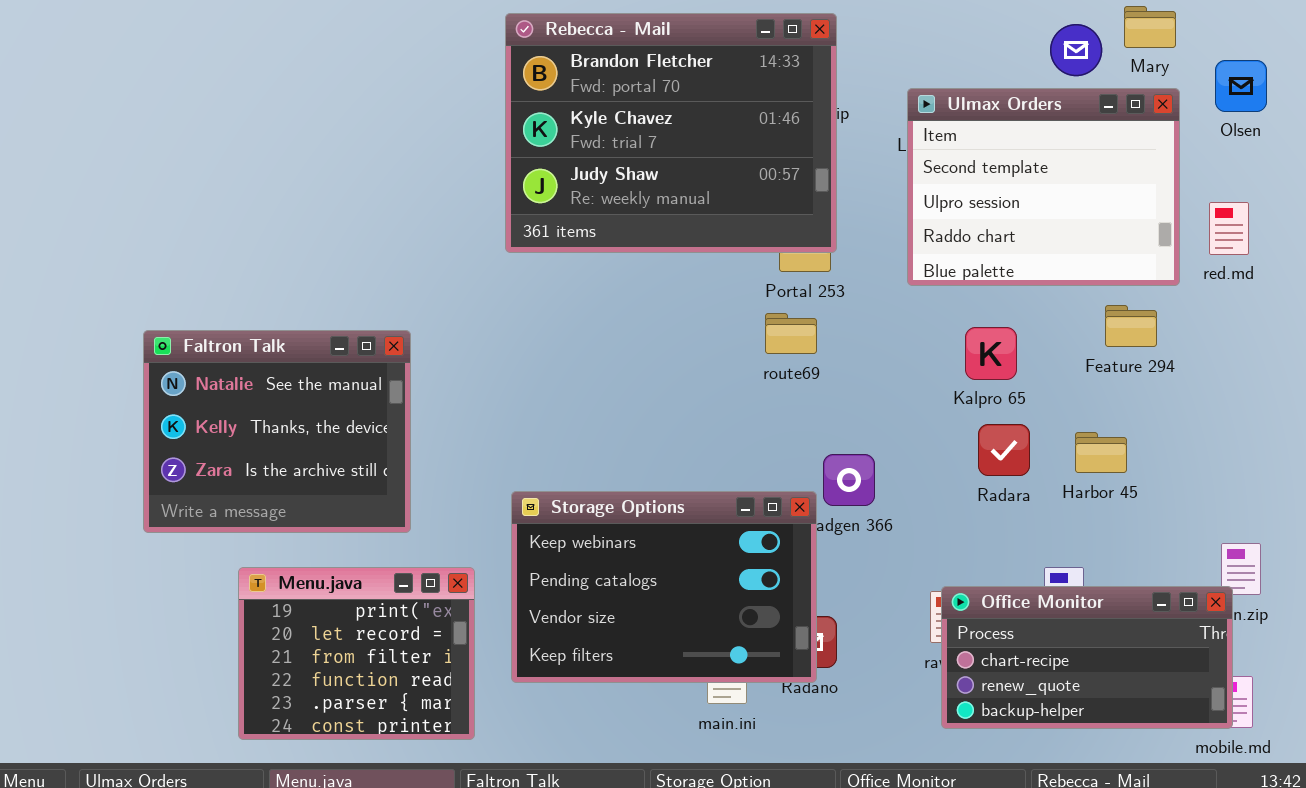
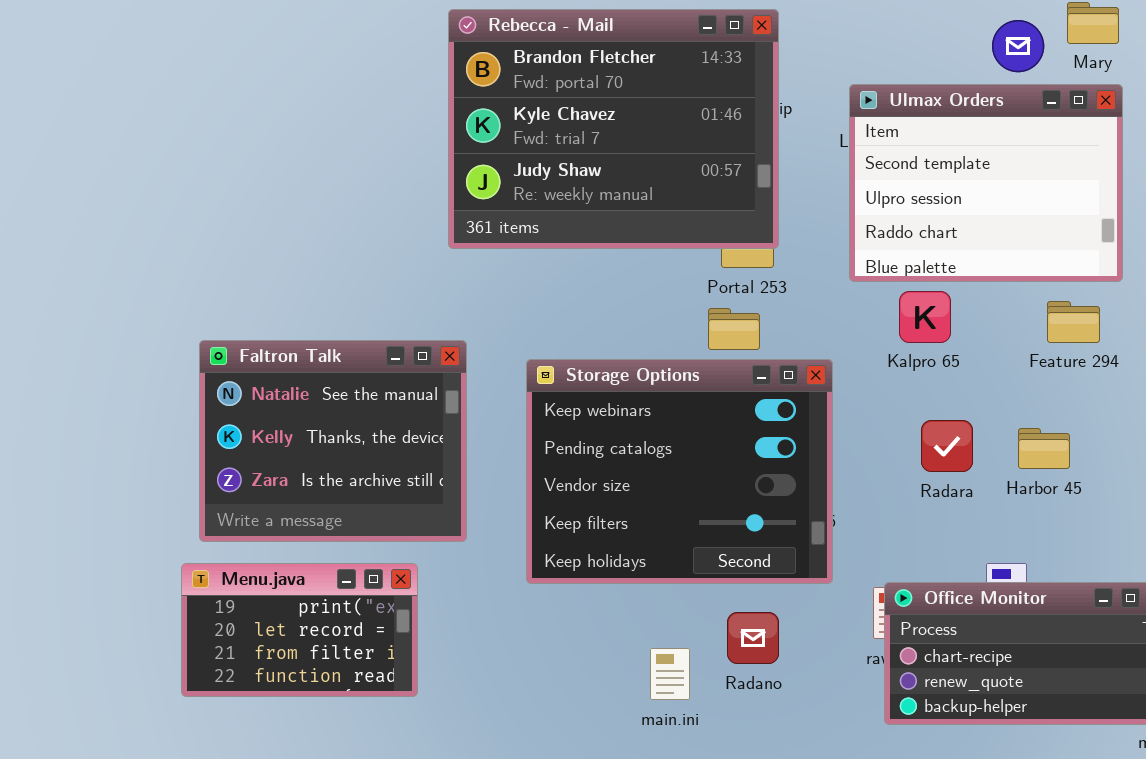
Kalpro 65: [965,327,1017,380] -> [899,291,951,343], moved
Faltron Talk: [143,330,411,533] -> [199,340,467,542], moved
Storage Options: [511,491,817,683] -> [526,359,833,584], moved, resized
Menu.java: [238,567,475,740] -> [181,563,418,697], resized

